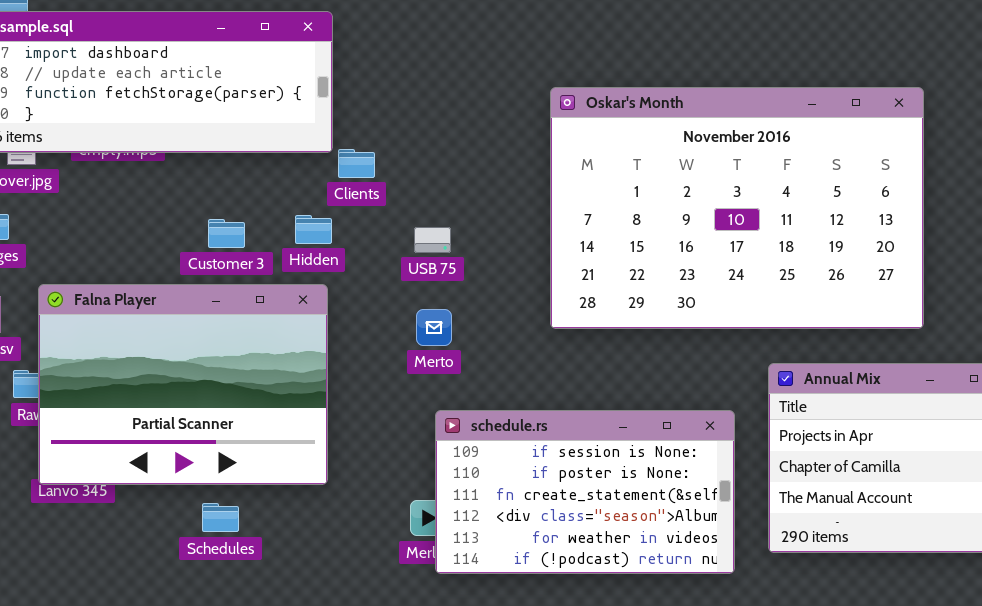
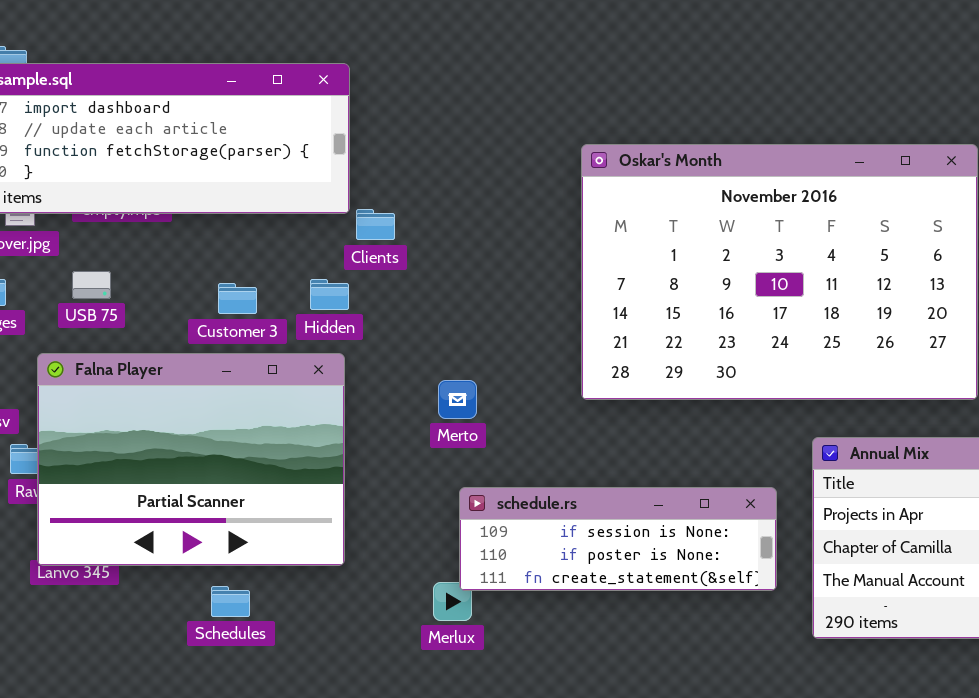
USB 75: [414,227,451,253] -> [72,271,111,299], moved
schedule.rs: [435,410,735,574] -> [459,487,777,591], resized

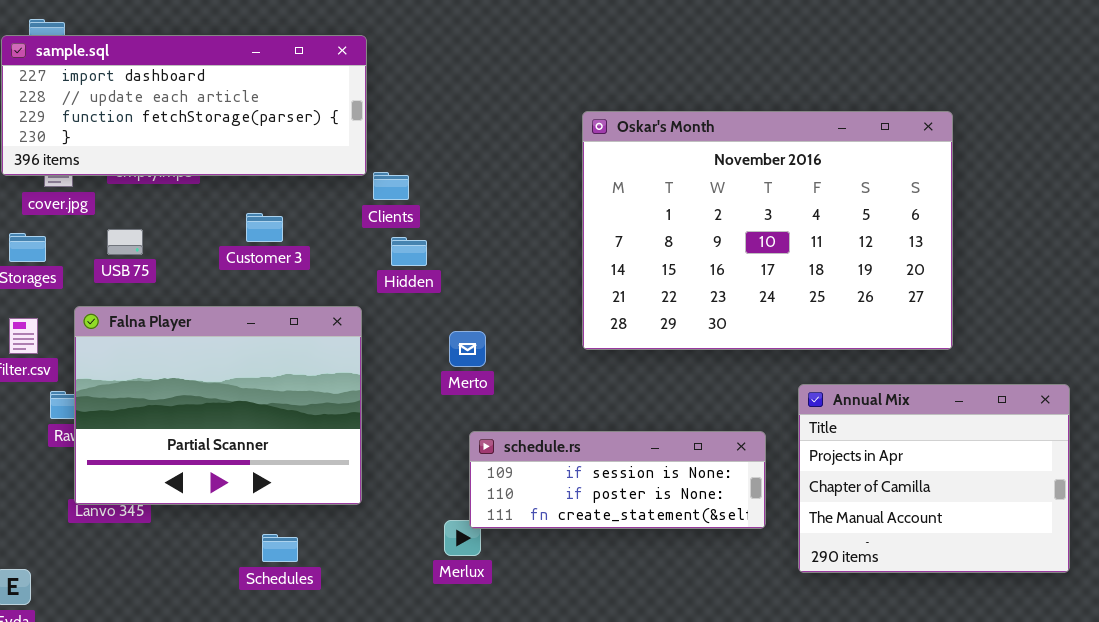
Hidden: [310,279,349,310] -> [391,237,427,266], moved
Customer 3: [218,283,257,314] -> [246,213,283,242], moved
Schedules: [211,586,250,617] -> [262,534,298,562], moved

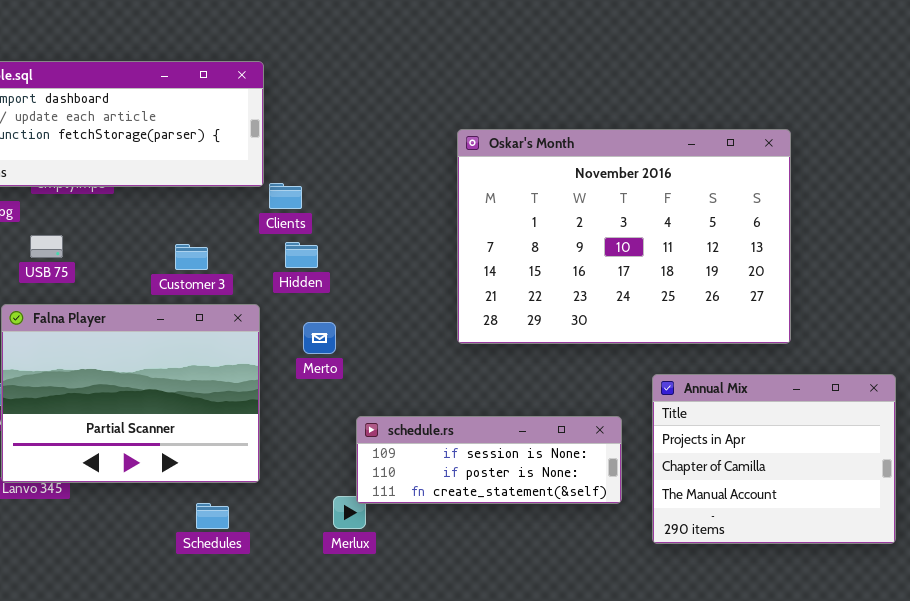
Customer 3: [246,213,283,242] -> [175,244,208,270], moved
Merto: [449,331,486,367] -> [303,322,336,354], moved
Schedules: [262,534,298,562] -> [196,503,229,529], moved

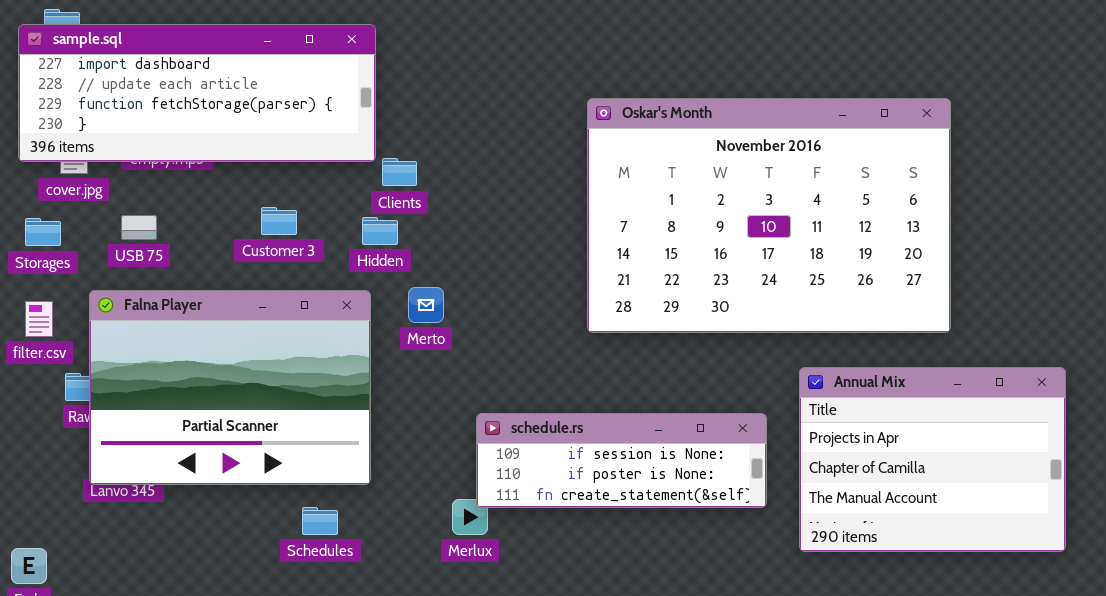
Hidden: [285,242,318,268] -> [362,217,398,245], moved
Customer 3: [175,244,208,270] -> [261,207,297,235], moved
Merto: [303,322,336,354] -> [408,287,444,323], moved

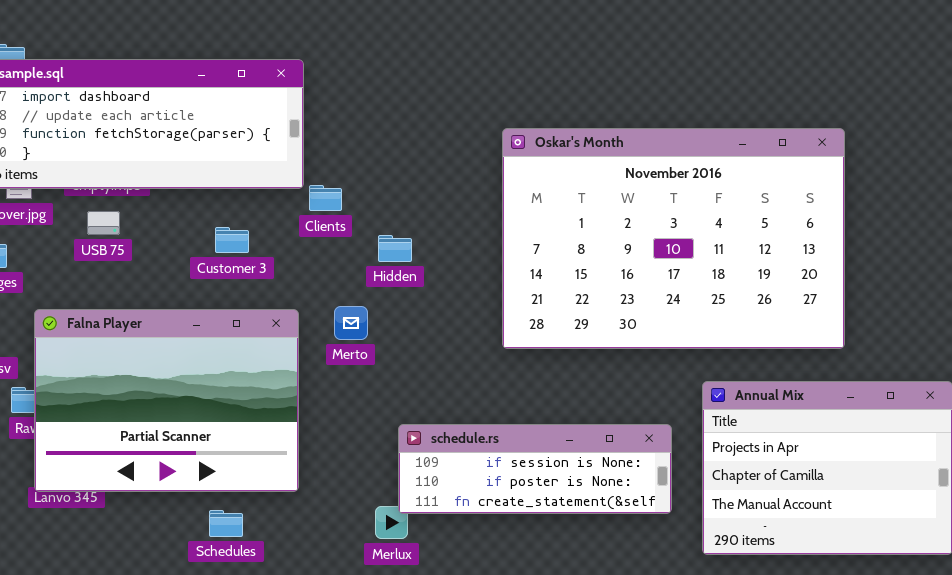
Customer 3: [261,207,297,235] -> [215,227,249,253], moved
USB 75: [121,215,157,240] -> [87,211,120,235], moved
Hidden: [362,217,398,245] -> [378,235,412,262], moved
Schedules: [302,507,338,535] -> [209,510,243,537], moved

